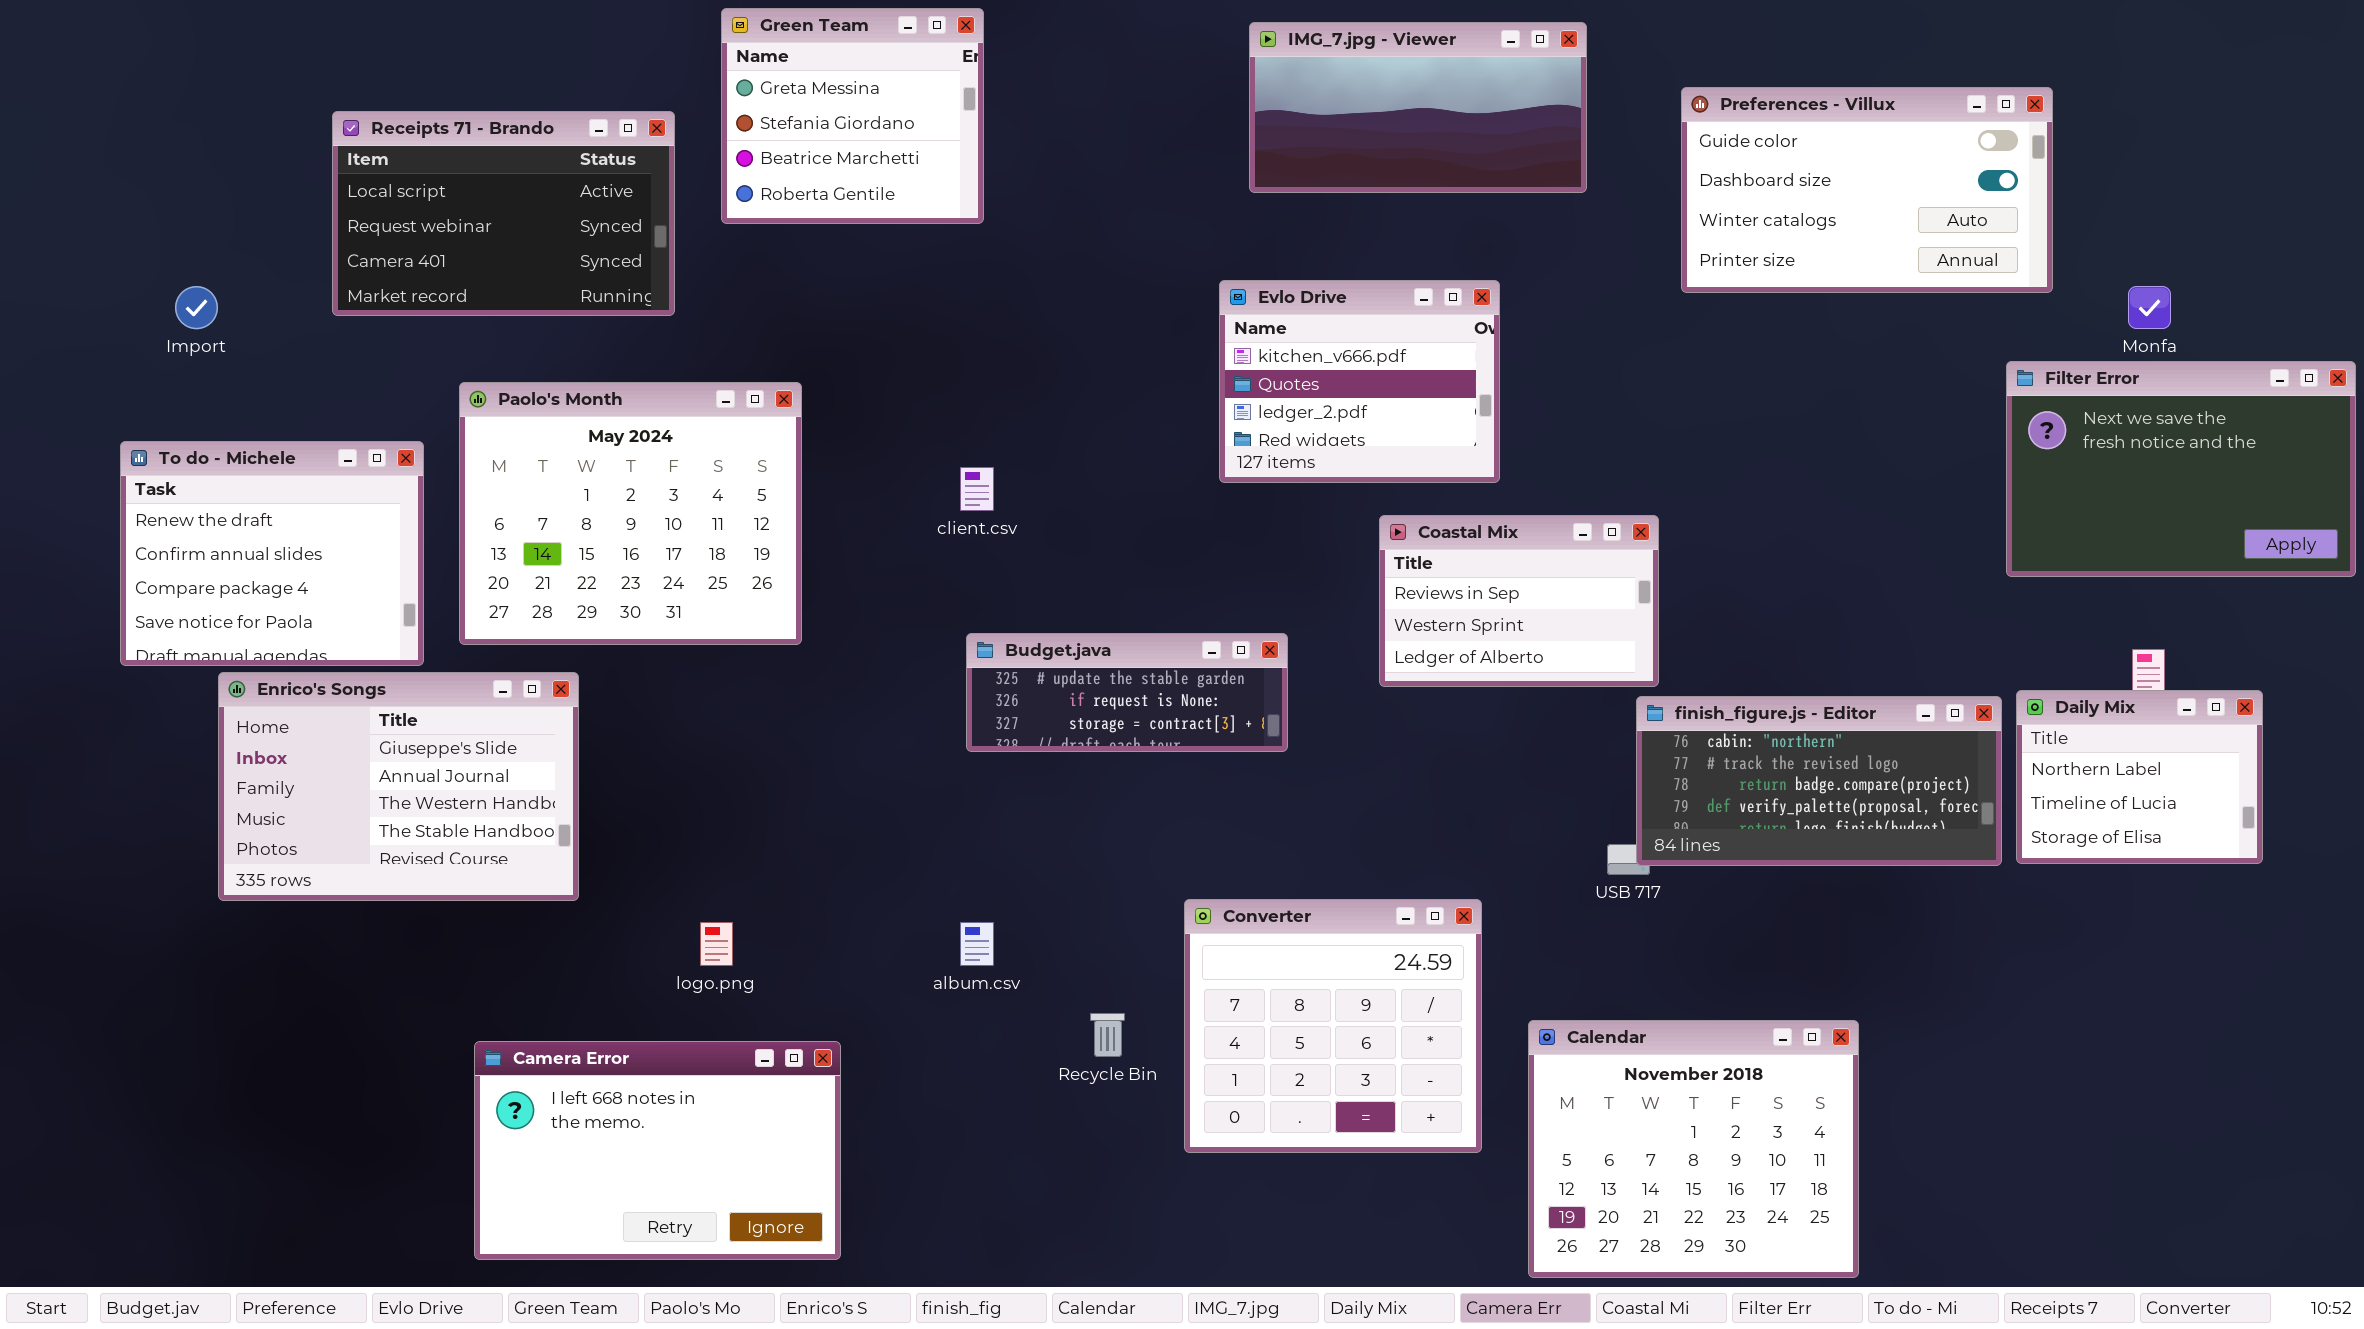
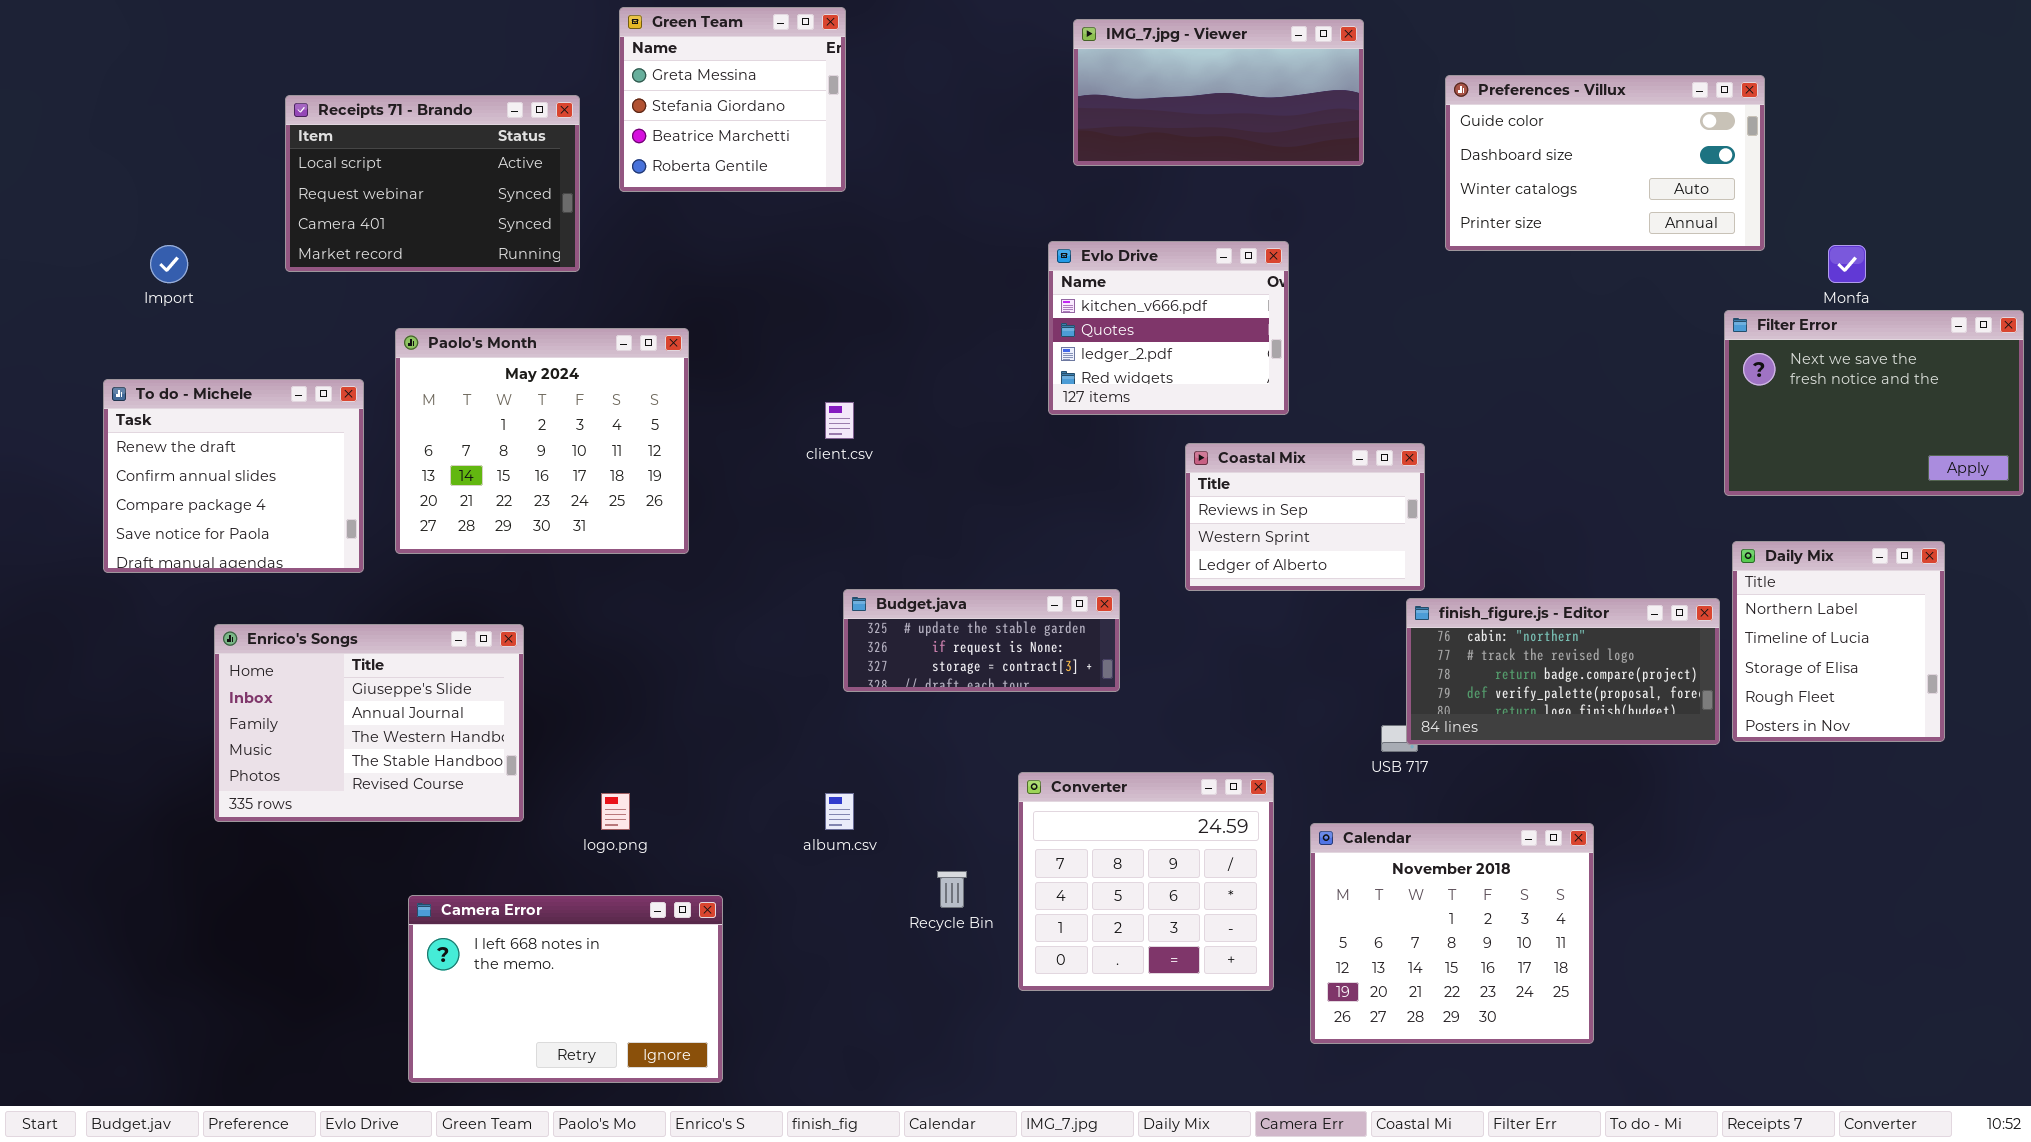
Budget.java: [966,633,1288,752] -> [843,589,1120,692], moved
Enrico's Songs: [218,672,579,901] -> [214,624,524,822], moved
Daily Mix: [2016,690,2263,864] -> [1732,541,1945,742], resized
Calendar: [1528,1020,1859,1278] -> [1310,823,1594,1044], moved

